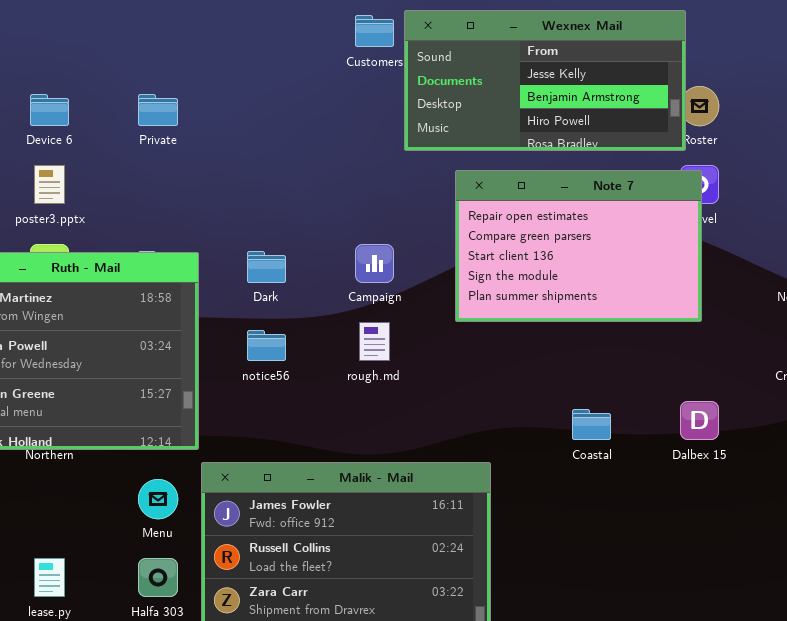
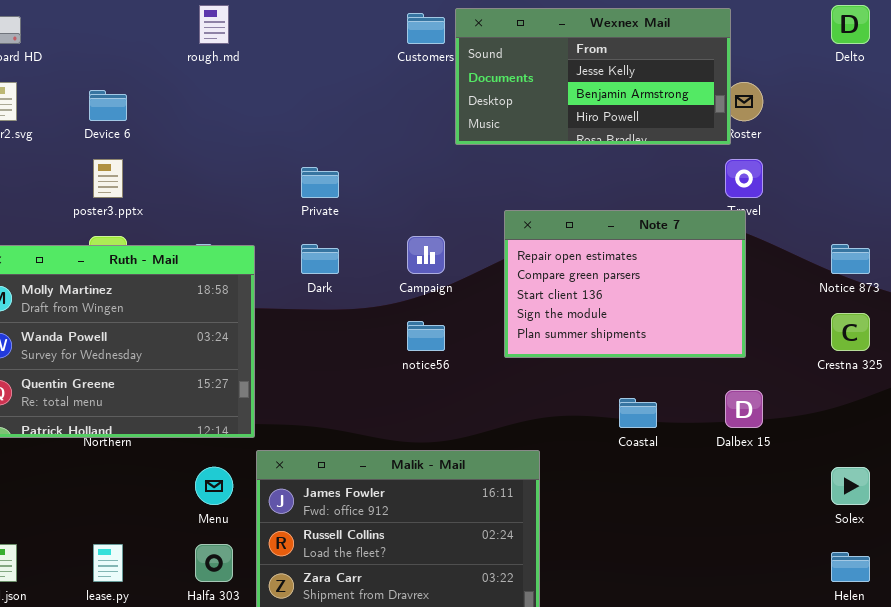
Private: [138,94,178,126] -> [301,167,339,198], moved
Note 7: [455,170,702,322] -> [504,210,746,358], moved
rough.md: [359,322,390,361] -> [199,5,229,44], moved
notice56: [247,330,286,361] -> [407,321,445,351], moved

